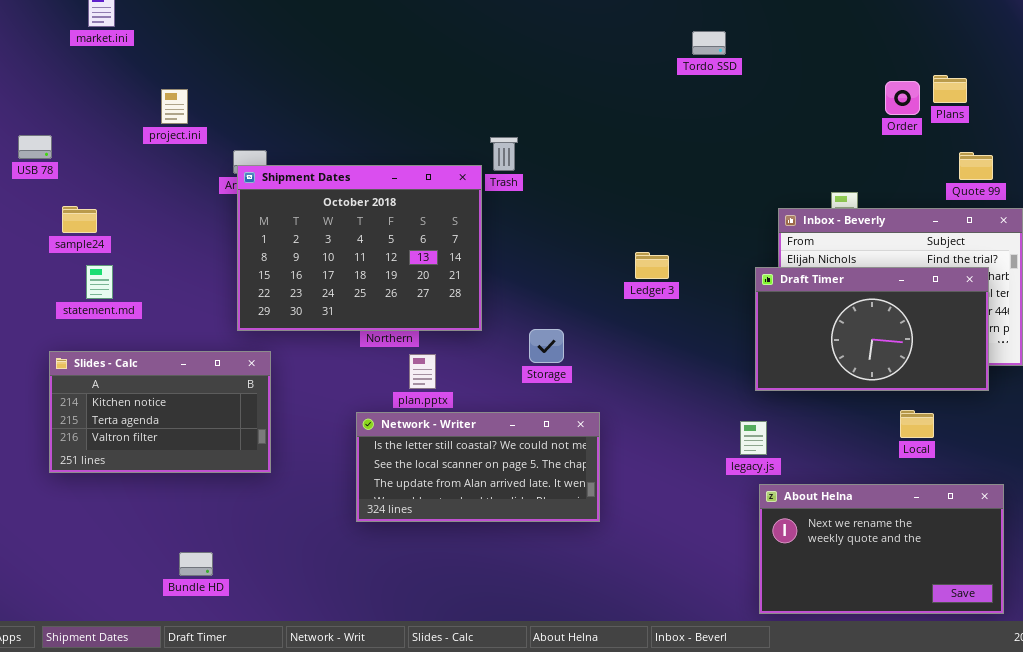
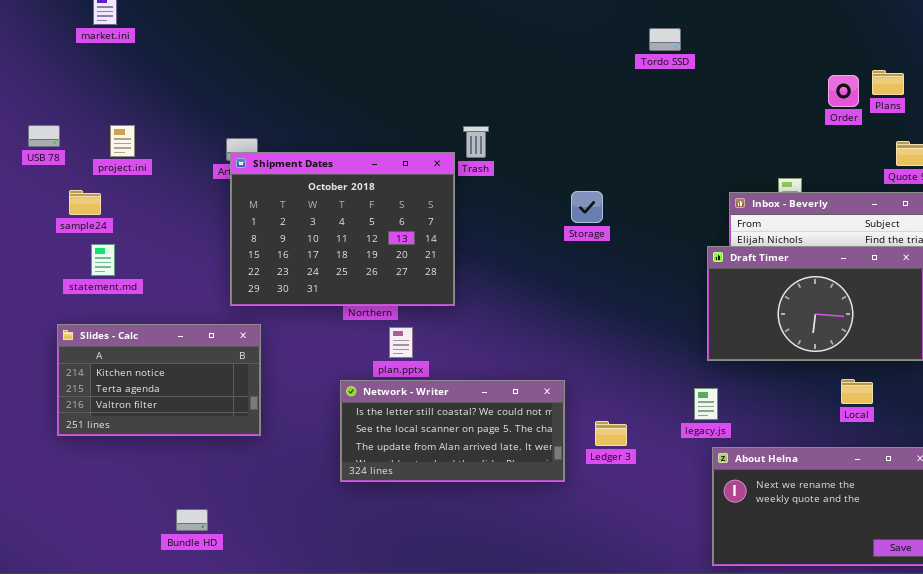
project.ini: [161,89,188,124] -> [110,125,135,157], moved
Ledger 3: [635,252,669,279] -> [595,421,627,446], moved
Storage: [529,329,564,363] -> [571,191,603,223], moved

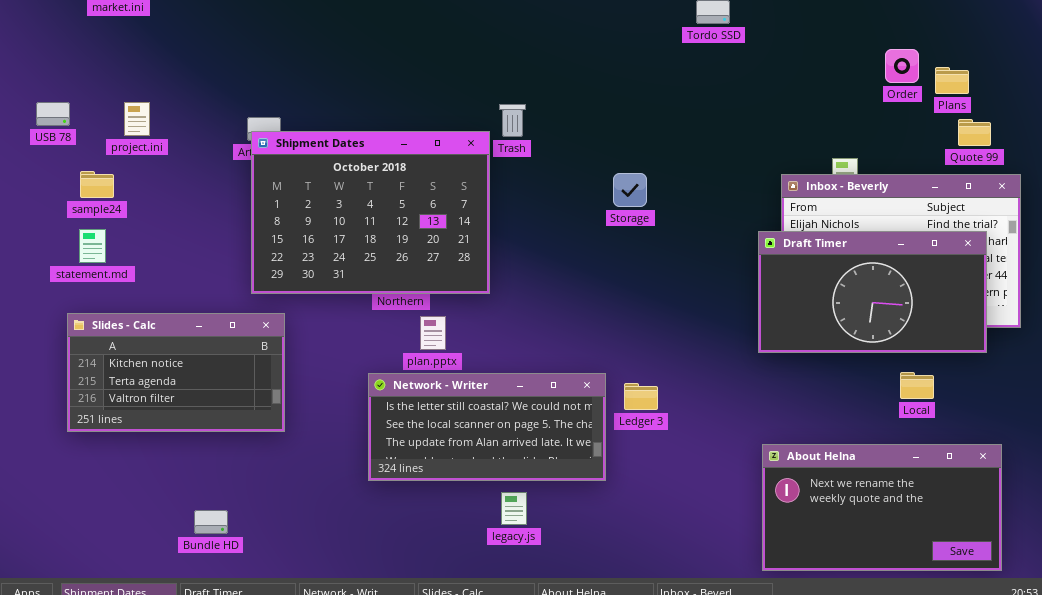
Plans: [872,70,904,95] -> [935,67,969,94], moved
statement.md: [91,244,115,276] -> [79,229,106,263], moved
legacy.js: [694,388,718,420] -> [501,492,527,525], moved
Ledger 3: [595,421,627,446] -> [624,383,658,410], moved

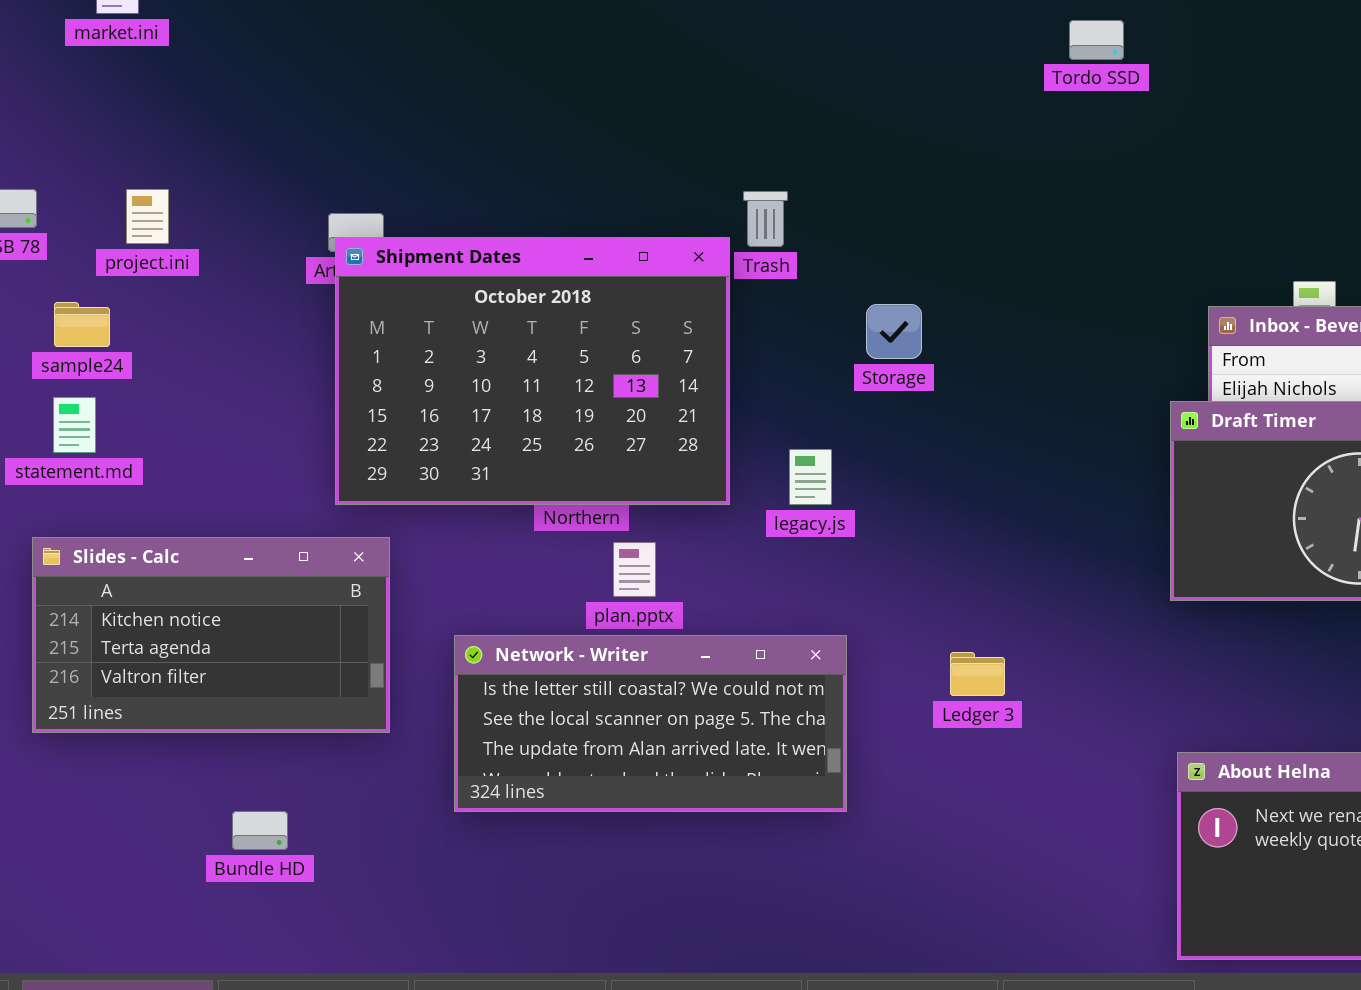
Storage: [613,173,647,207] -> [866,304,922,359], moved
Network - Writer: [368,373,606,481] -> [454,635,847,812], moved
legacy.js: [501,492,527,525] -> [789,449,832,505], moved
Bundle HD: [194,510,228,534] -> [232,811,288,850], moved

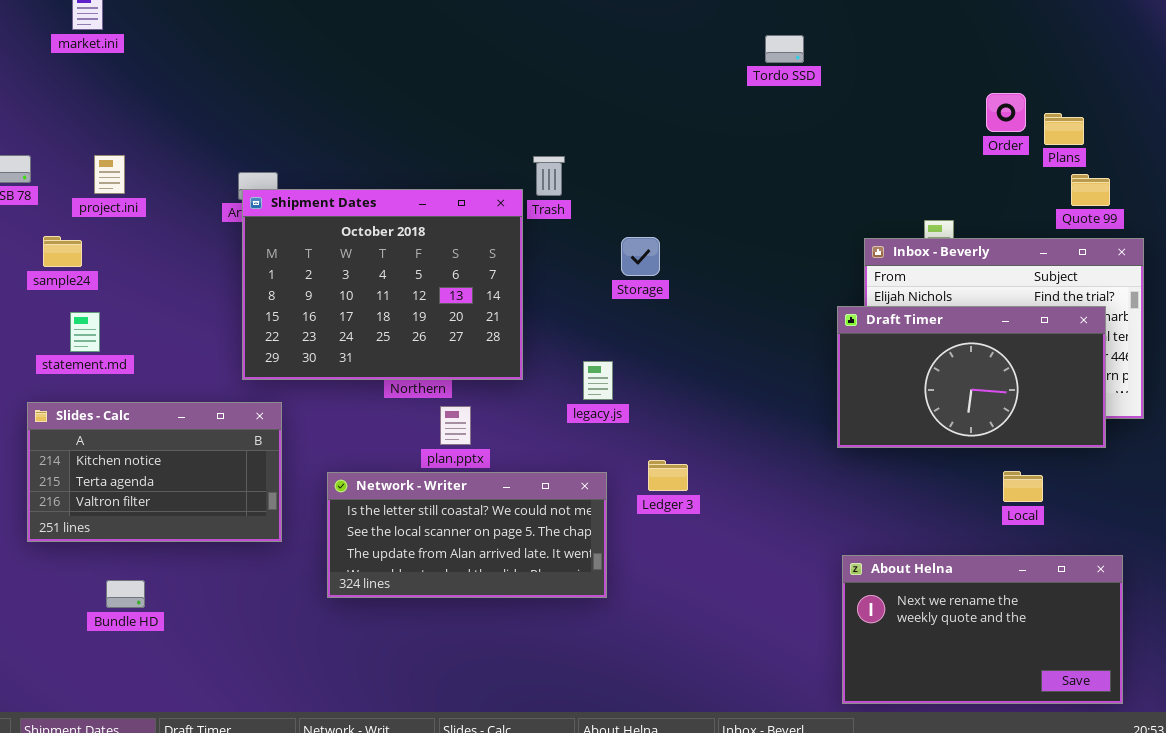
statement.md: [53,397,96,453] -> [70,312,100,352], moved
legacy.js: [789,449,832,505] -> [583,361,613,400], moved
Ledger 3: [950,652,1005,696] -> [648,460,688,491], moved
Bundle HD: [232,811,288,850] -> [106,580,145,608], moved

